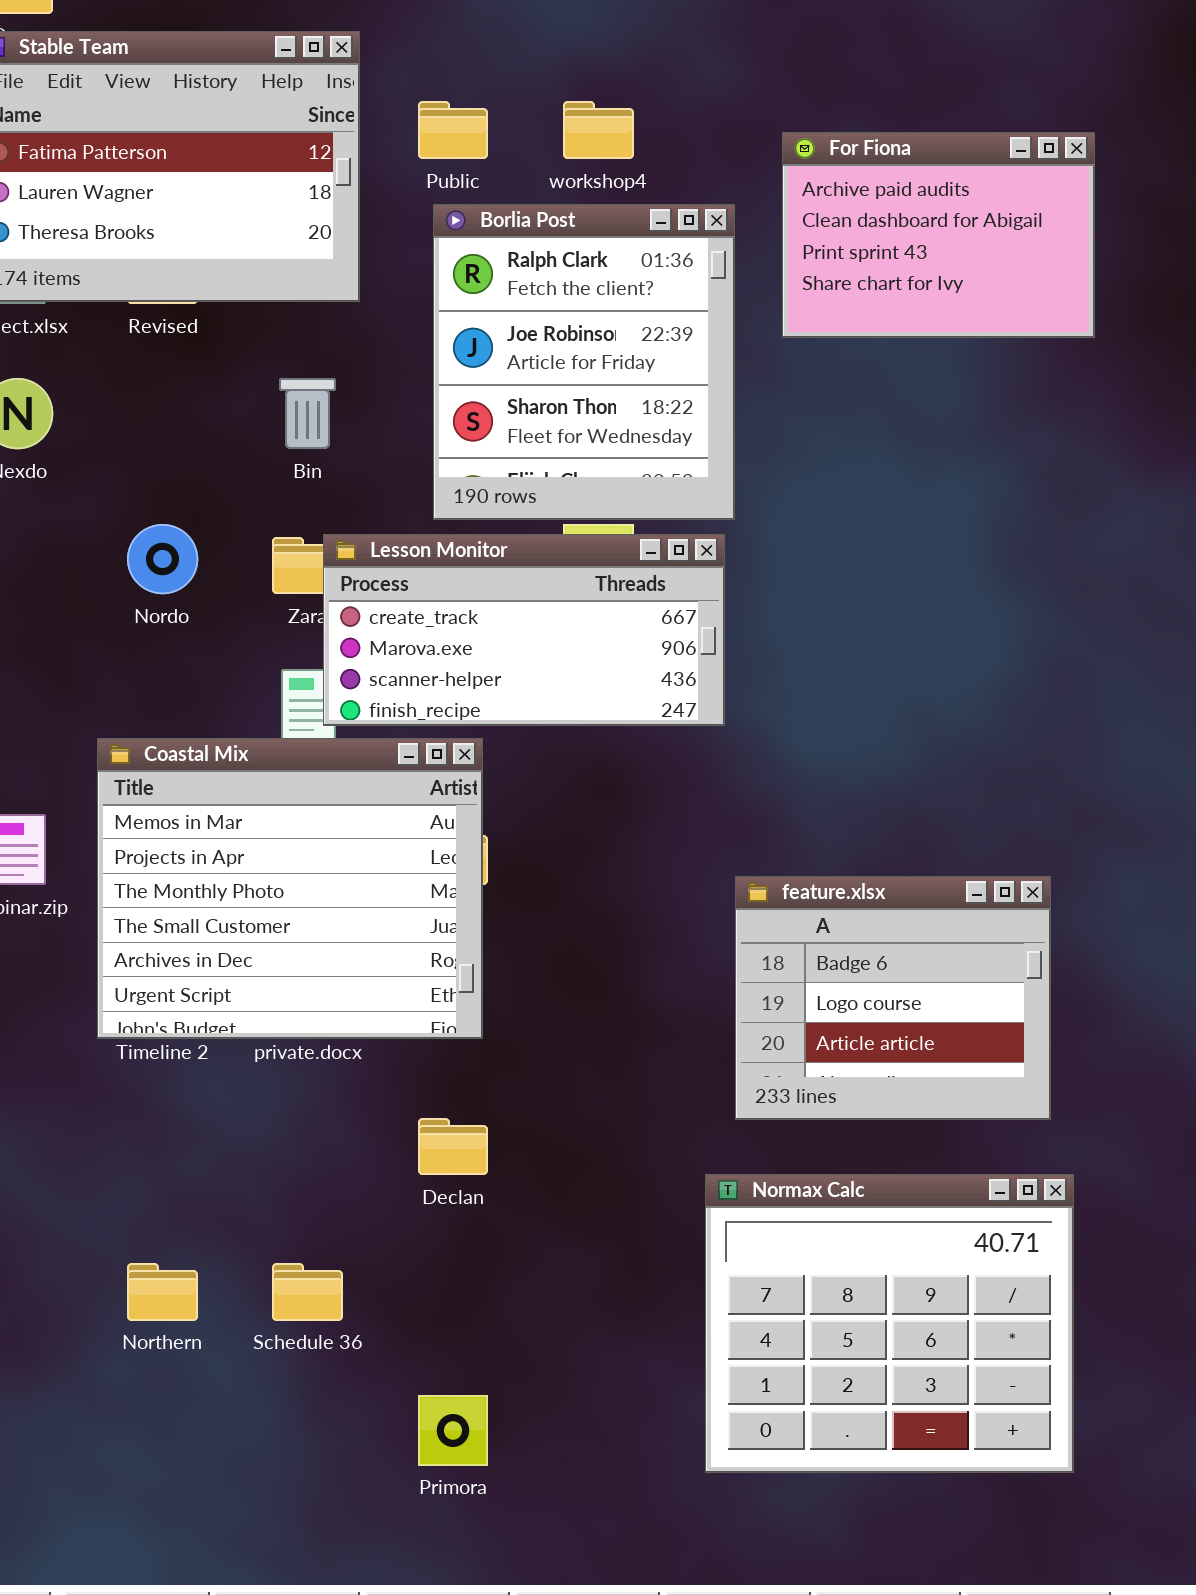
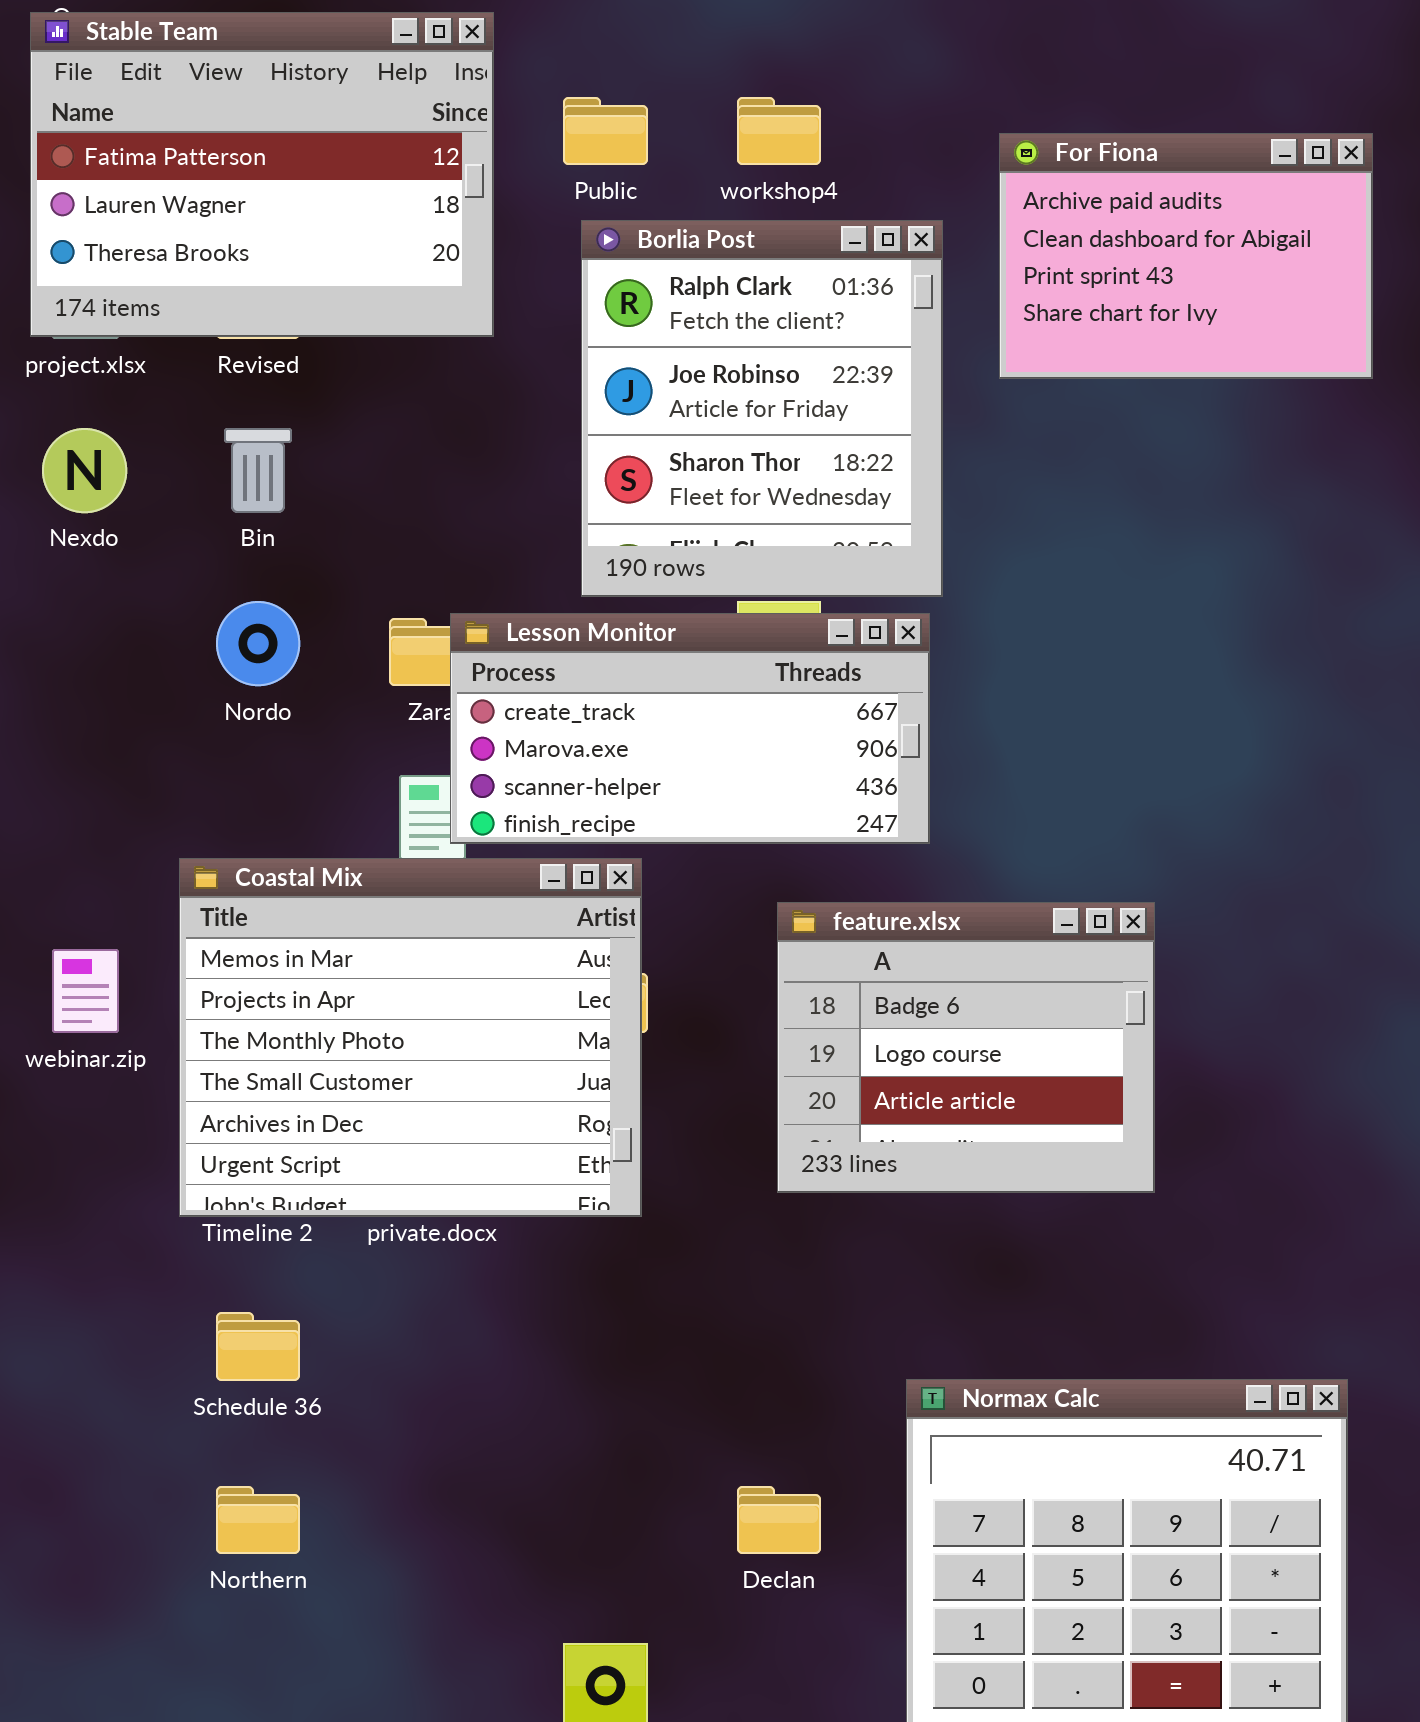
Bin: [279,378,336,449] -> [224,428,292,513], moved
feature.xlsx: [735,876,1051,1120] -> [777,902,1155,1193], moved
Declan: [418,1118,488,1175] -> [737,1486,821,1554], moved
Schedule 36: [272,1263,343,1321] -> [216,1312,300,1381], moved

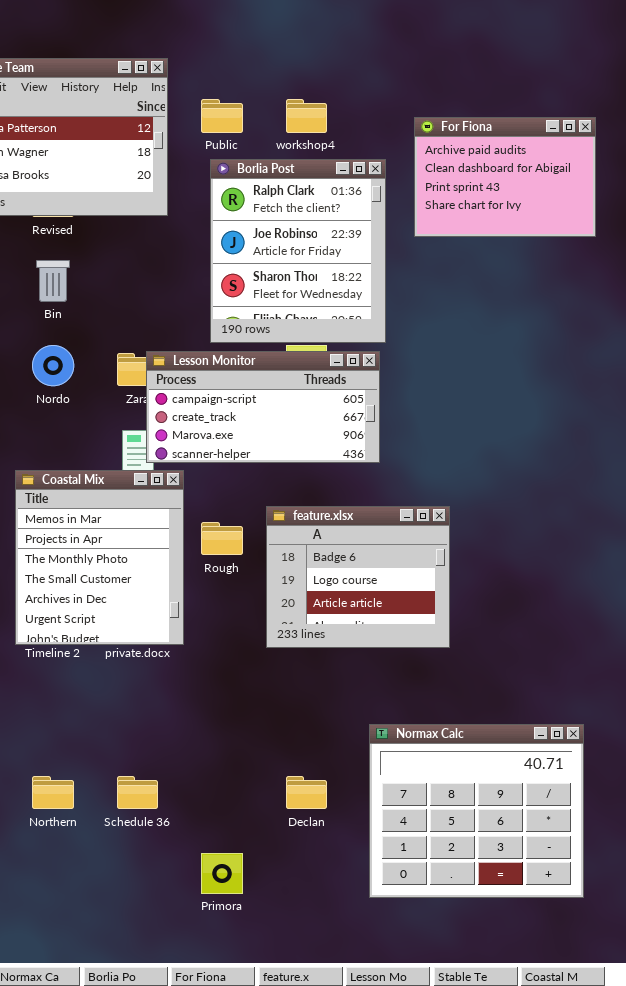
Lesson Monitor: [450,613,930,844] -> [146,351,380,463], scrolled up 1 row
Coastal Mix: [179,858,642,1217] -> [15,470,184,645], resized
feature.xlsx: [777,902,1155,1193] -> [266,506,450,648], moved
Schedule 36: [216,1312,300,1381] -> [117,776,158,809], moved

